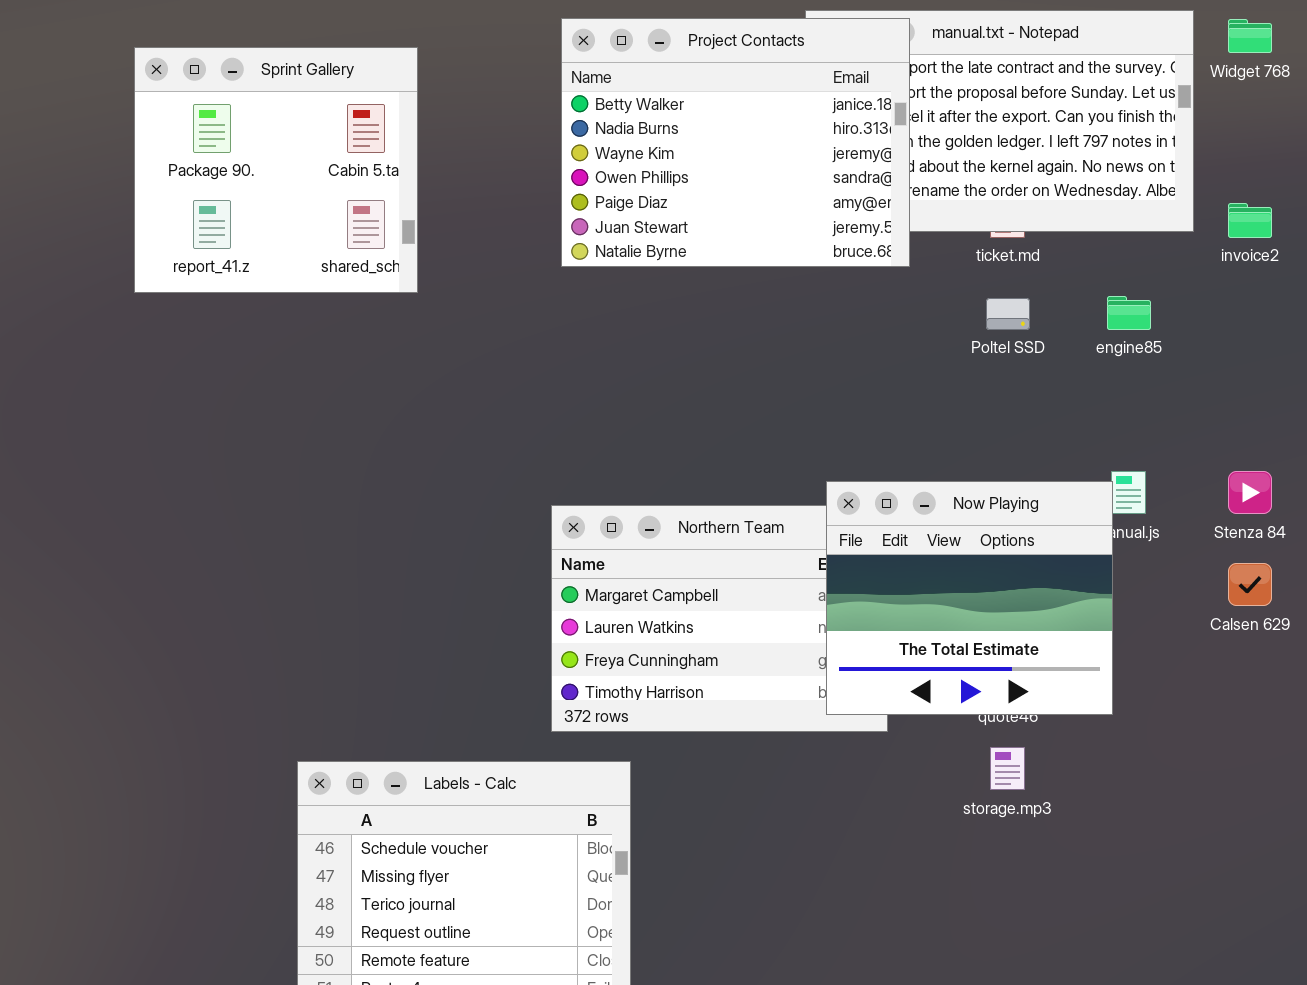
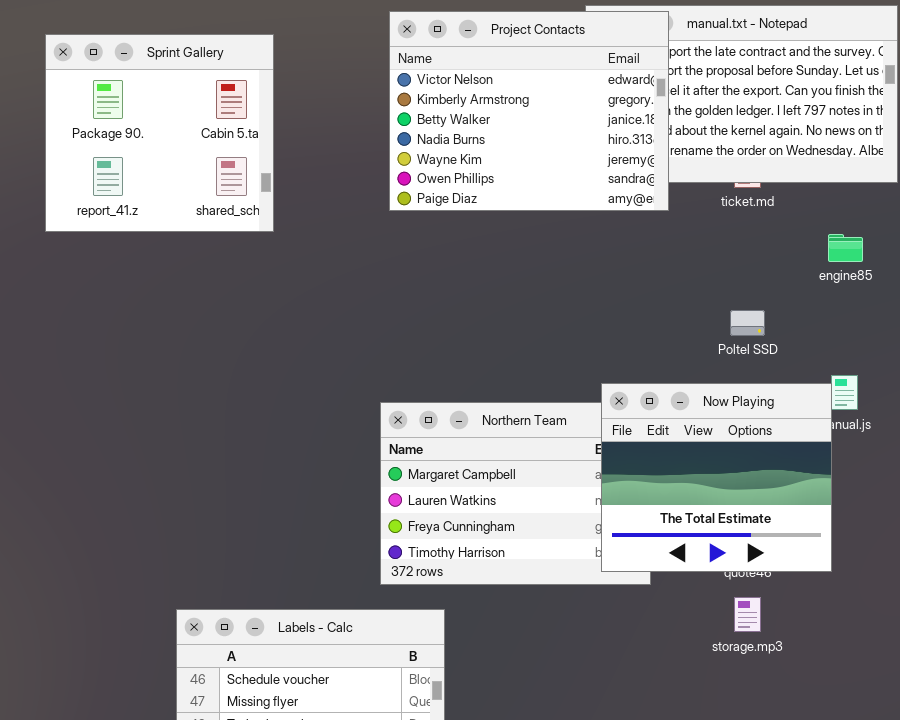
Project Contacts: [561,18,910,267] -> [389,11,669,211], scrolled up 2 rows
Poltel SSD: [986,298,1030,330] -> [730,310,765,336], moved

